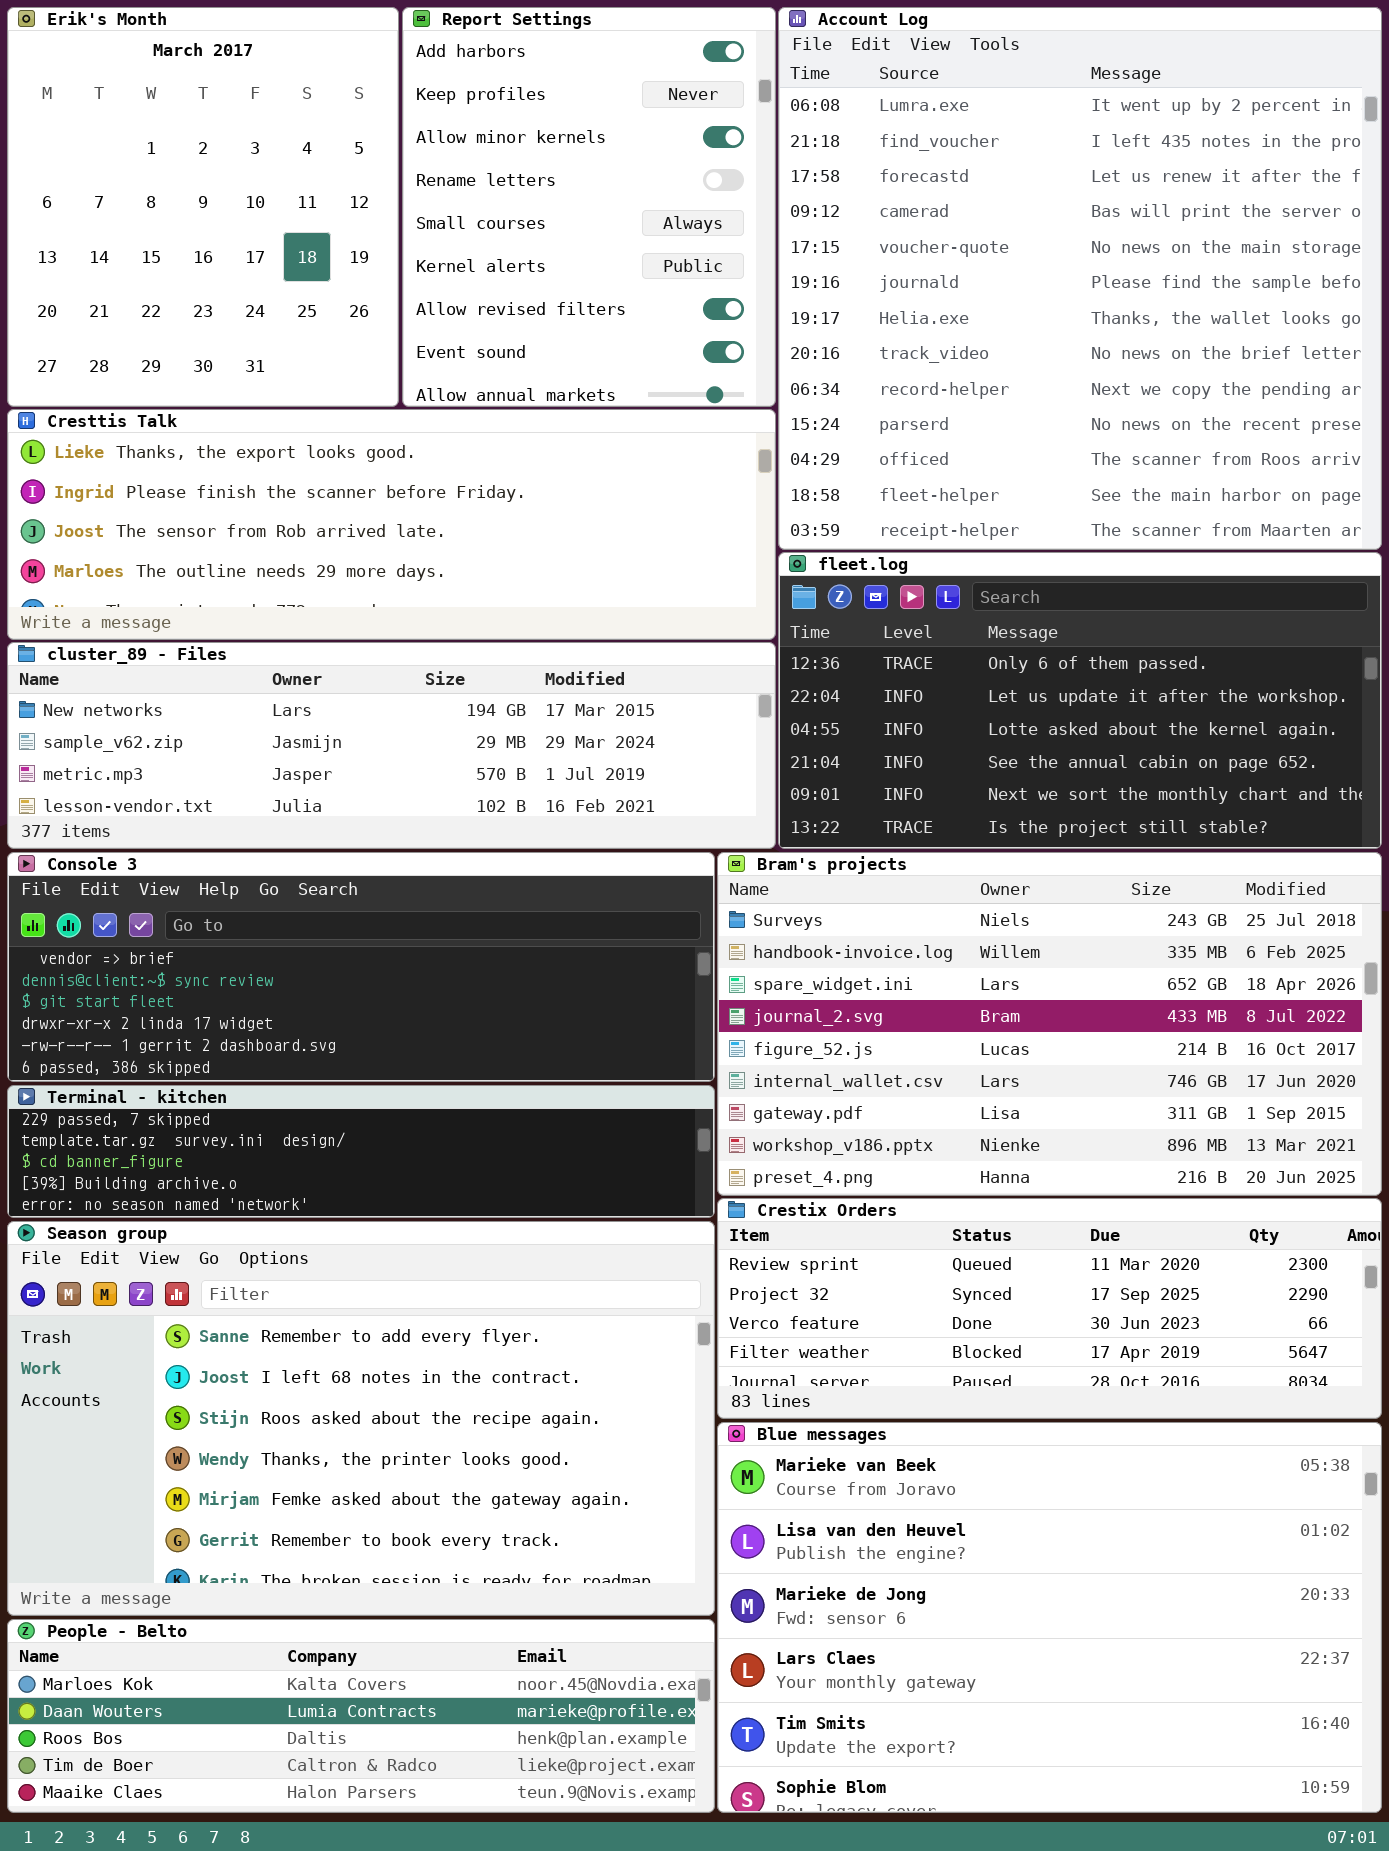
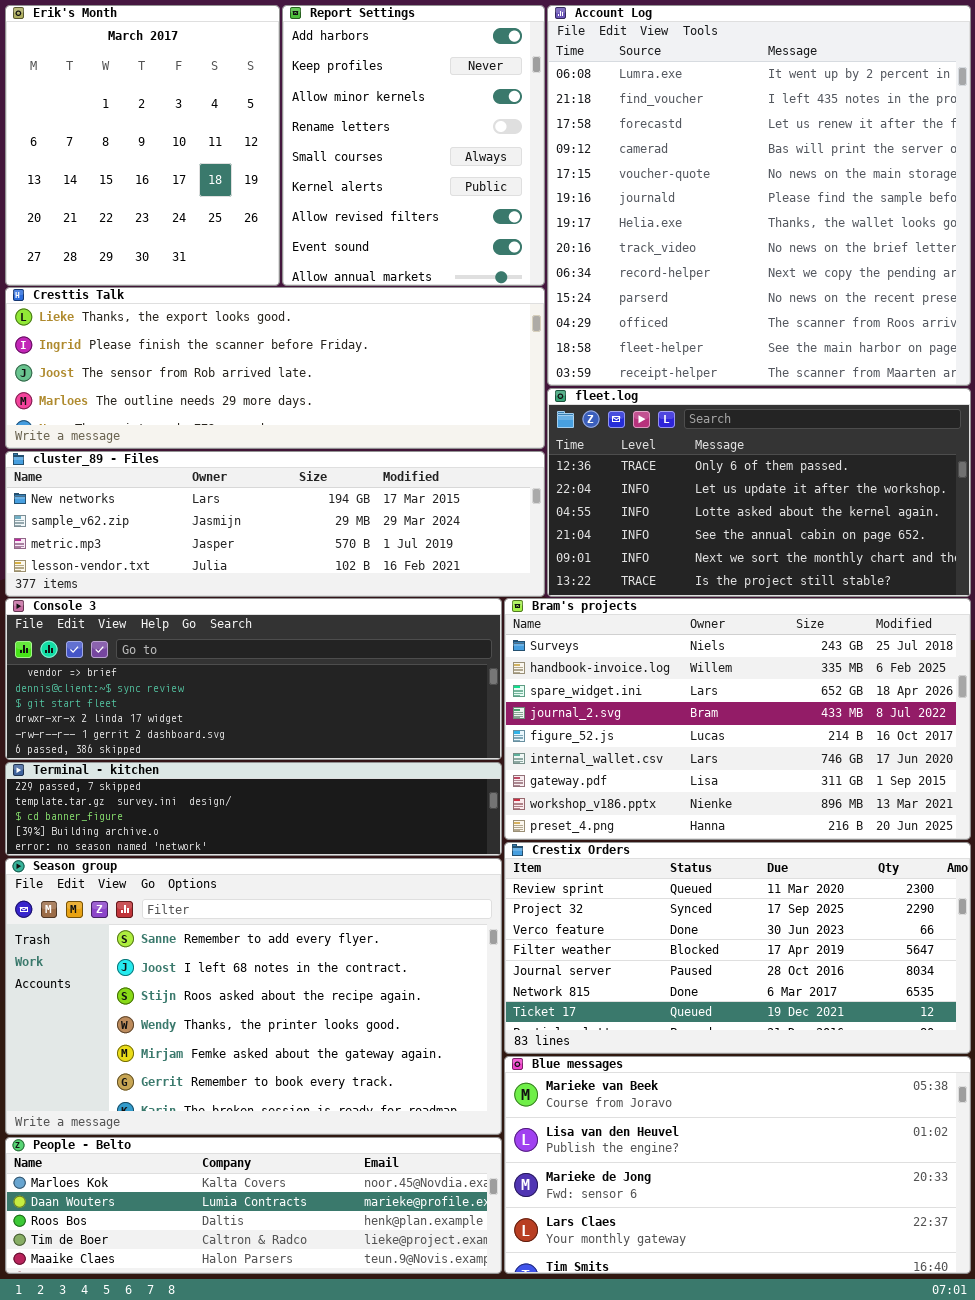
Crestix Orders: [717,1198,1382,1419] -> [504,842,971,1054], resized
Blue messages: [717,1422,1382,1813] -> [504,1056,971,1274], resized

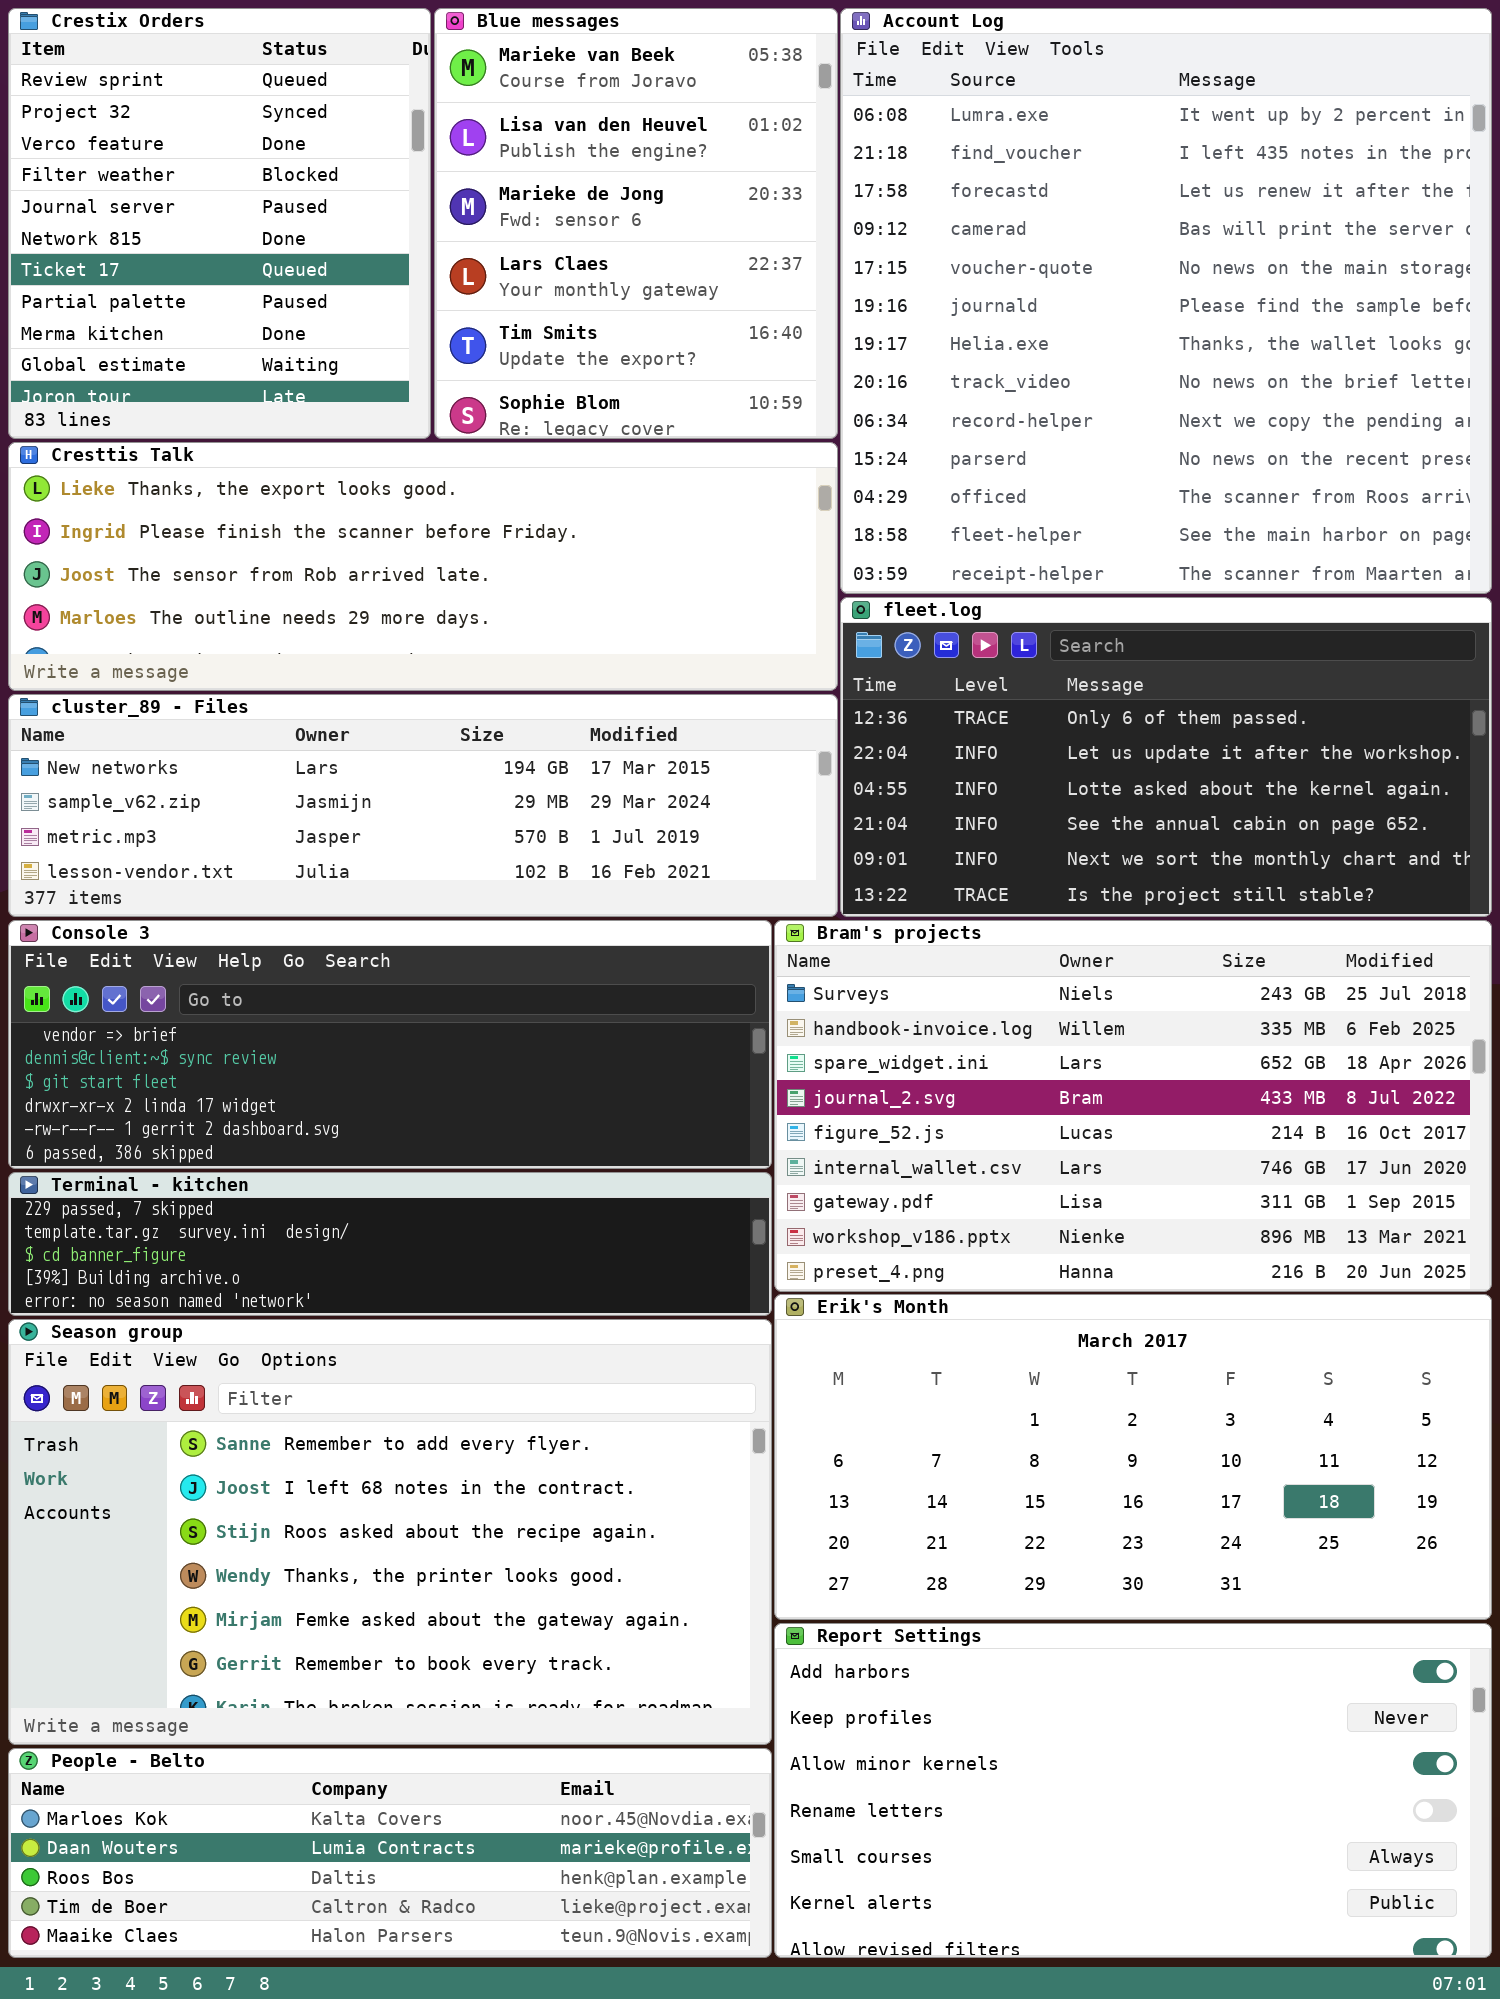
Erik's Month: [5,5,280,286] -> [774,1294,1492,1620], moved, resized
Report Settings: [282,5,545,286] -> [774,1623,1492,1958], moved, resized
Crestix Orders: [504,842,971,1054] -> [8,8,431,439], moved, resized
Blue messages: [504,1056,971,1274] -> [434,8,838,439], moved, resized

